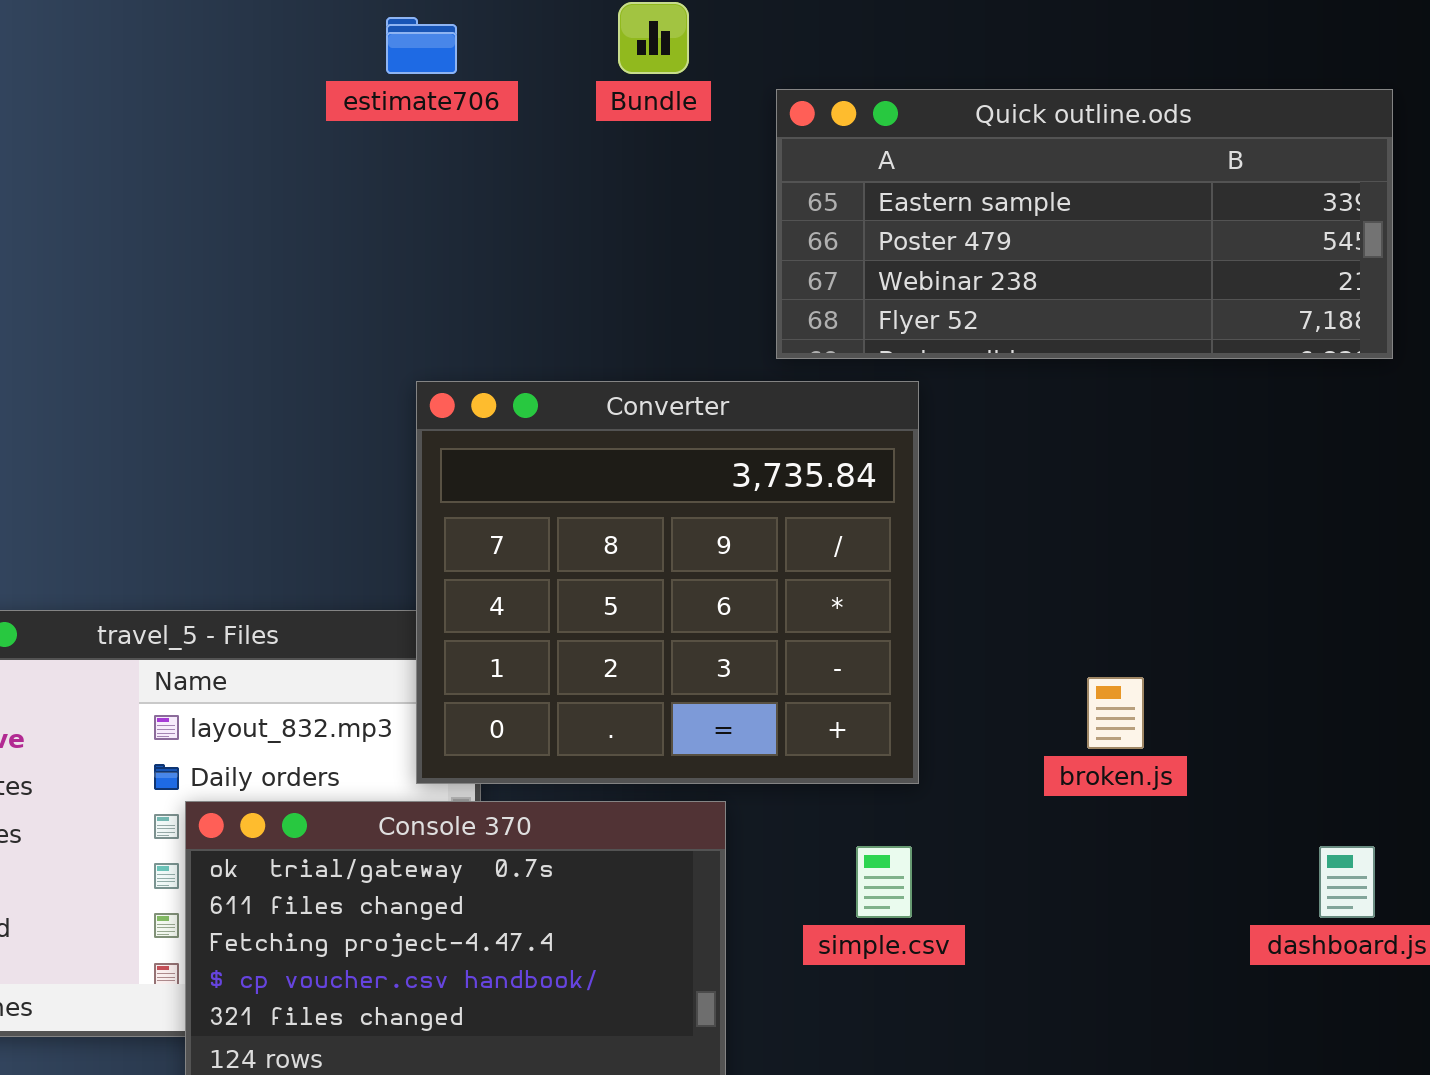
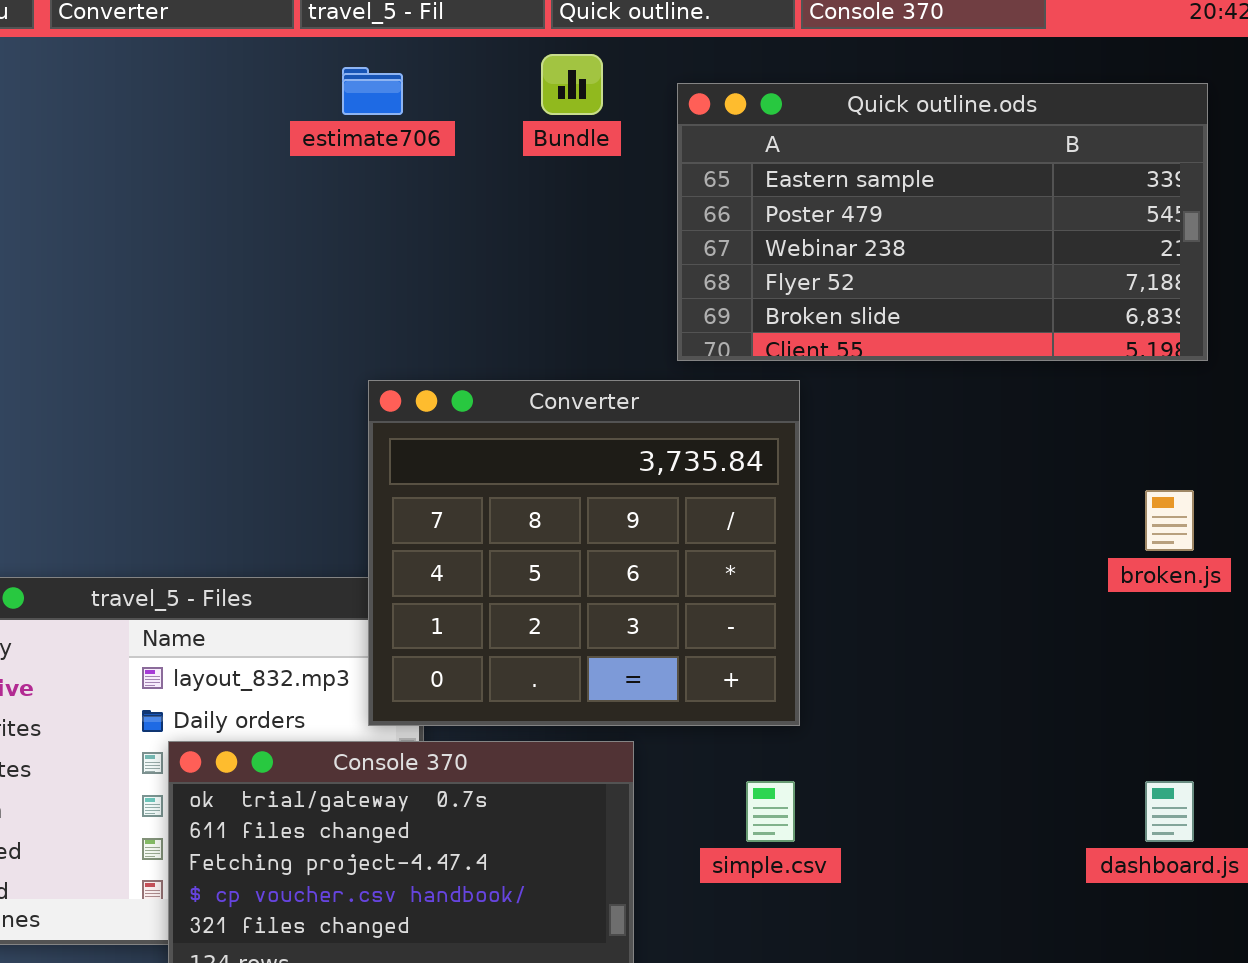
Quick outline.ods: [776,89,1393,359] -> [677,83,1208,361], resized
broken.js: [1087,677,1144,749] -> [1145,490,1194,551], moved

